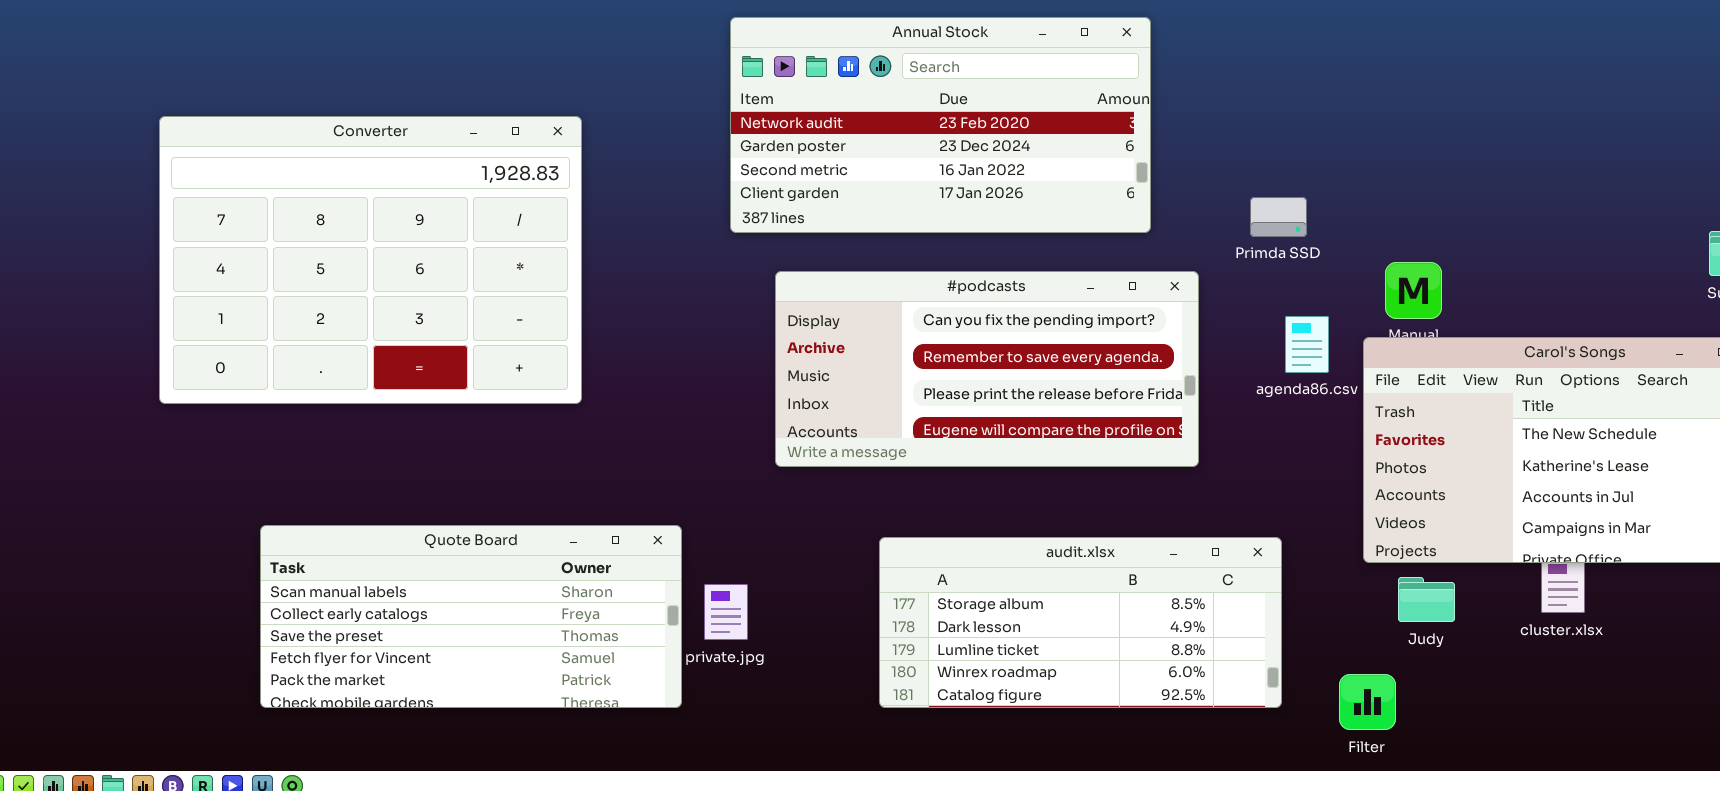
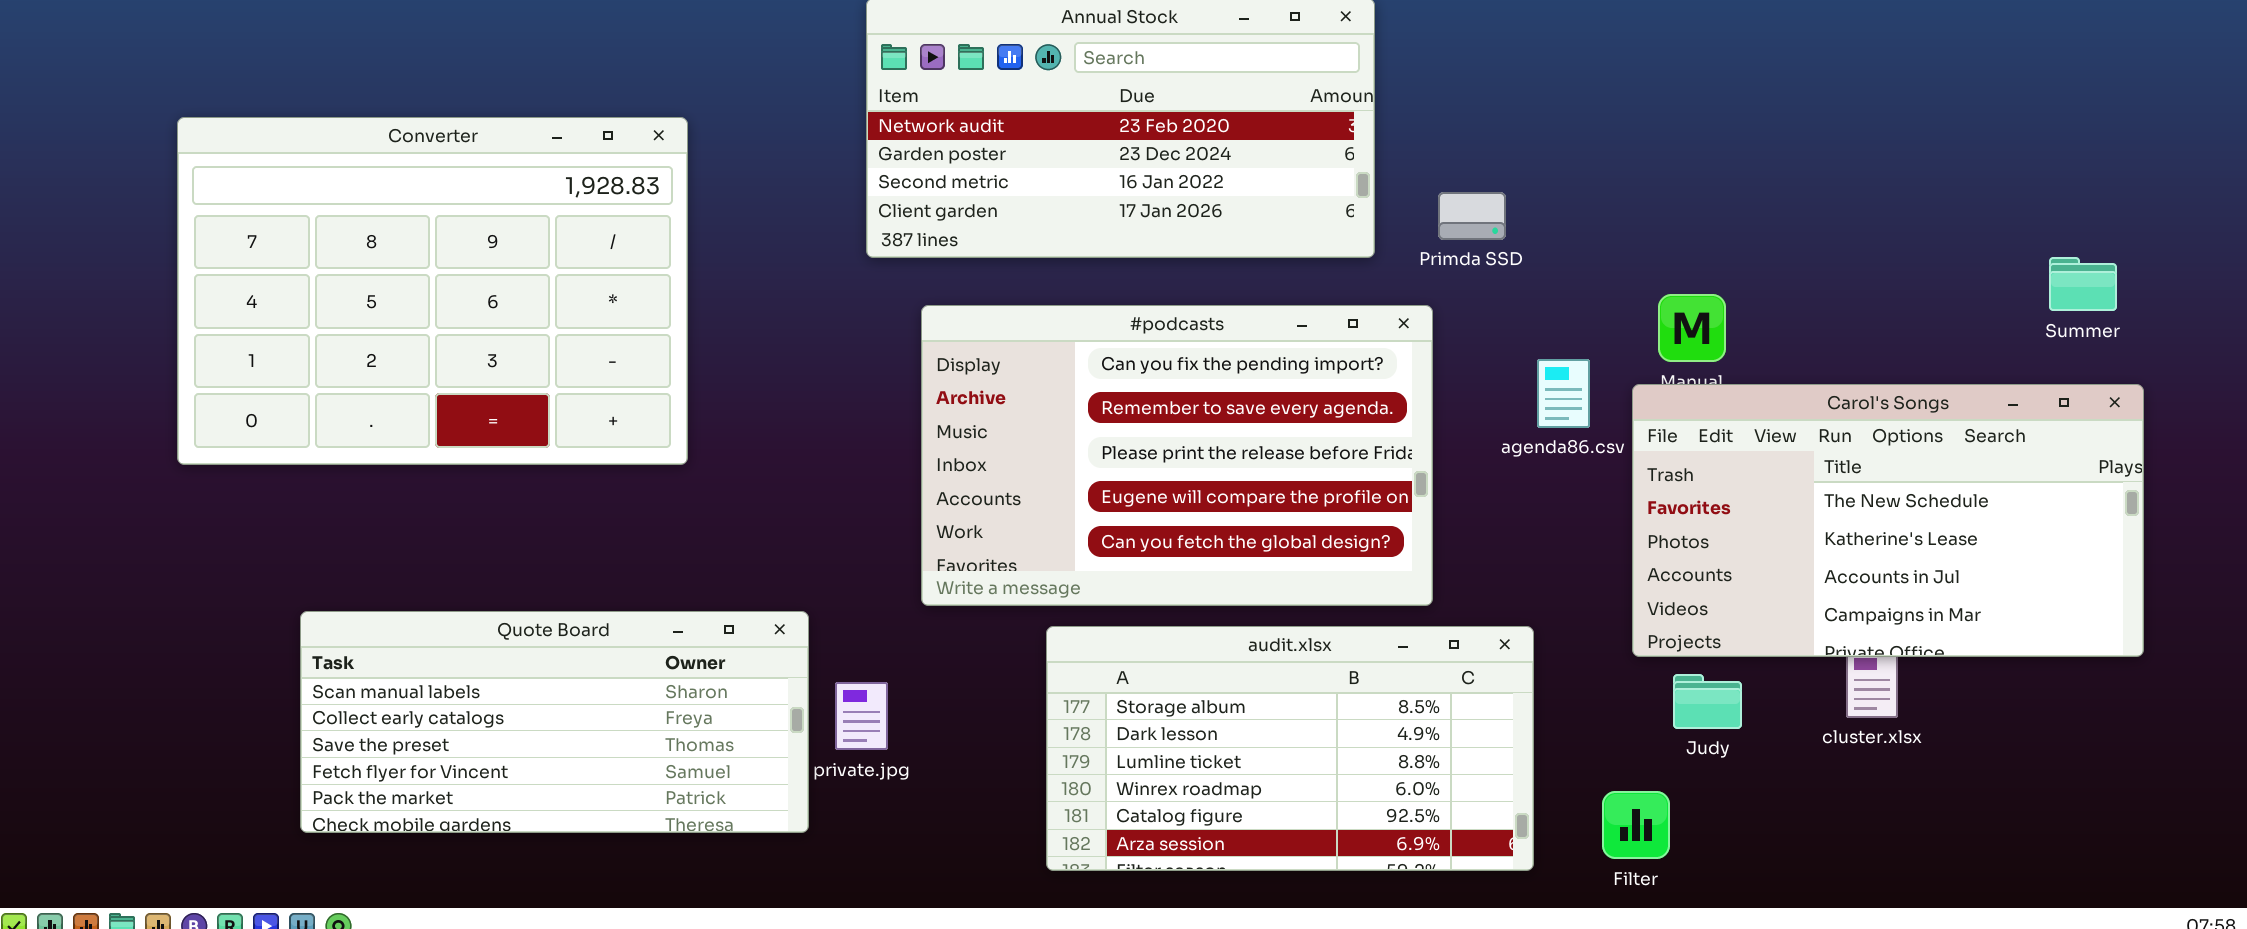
Primda SSD: [1250,197,1307,237] -> [1438,192,1506,240], moved
#podcasts: [775,271,1199,467] -> [921,305,1433,606], resized
audit.xlsx: [879,537,1282,708] -> [1046,626,1534,871], resized

